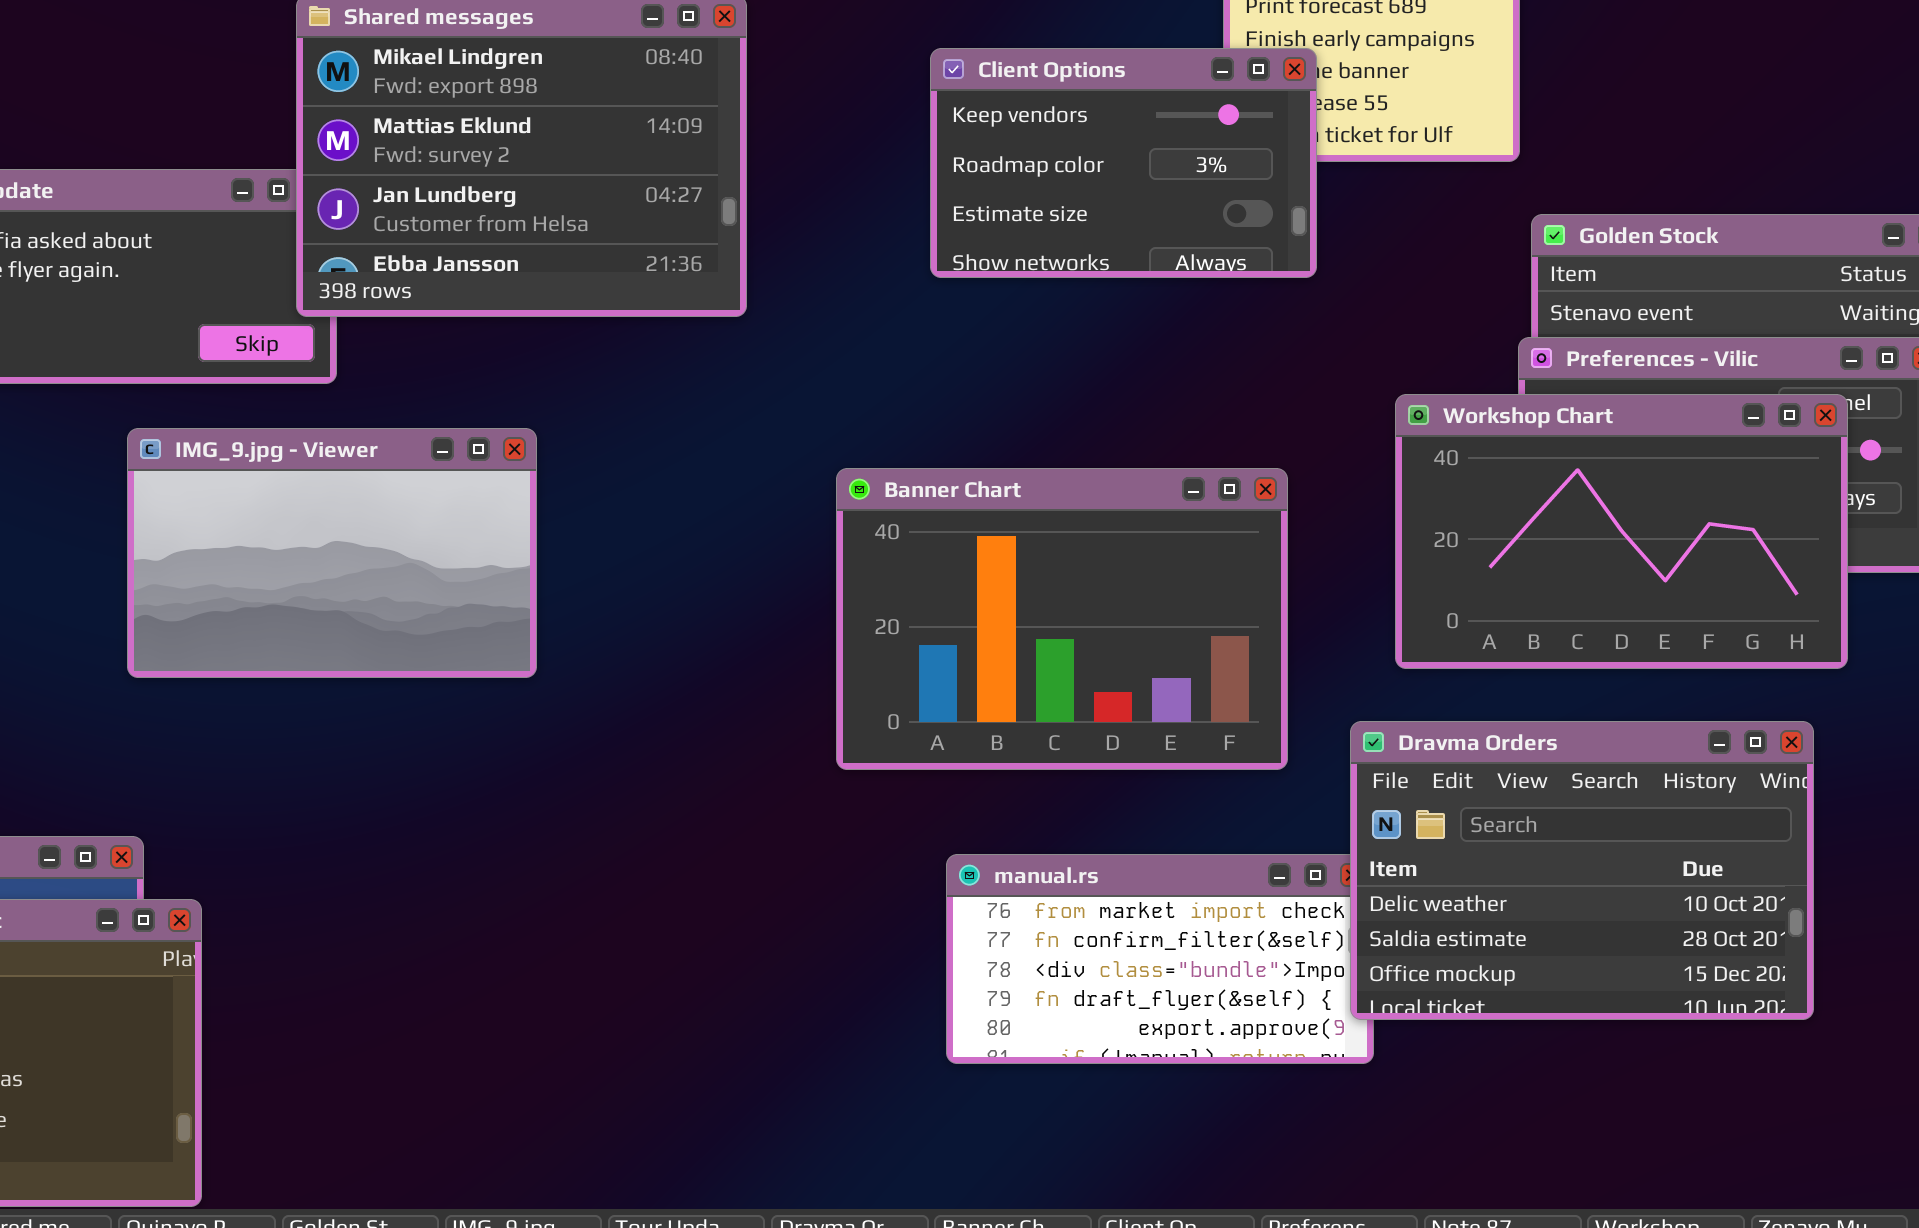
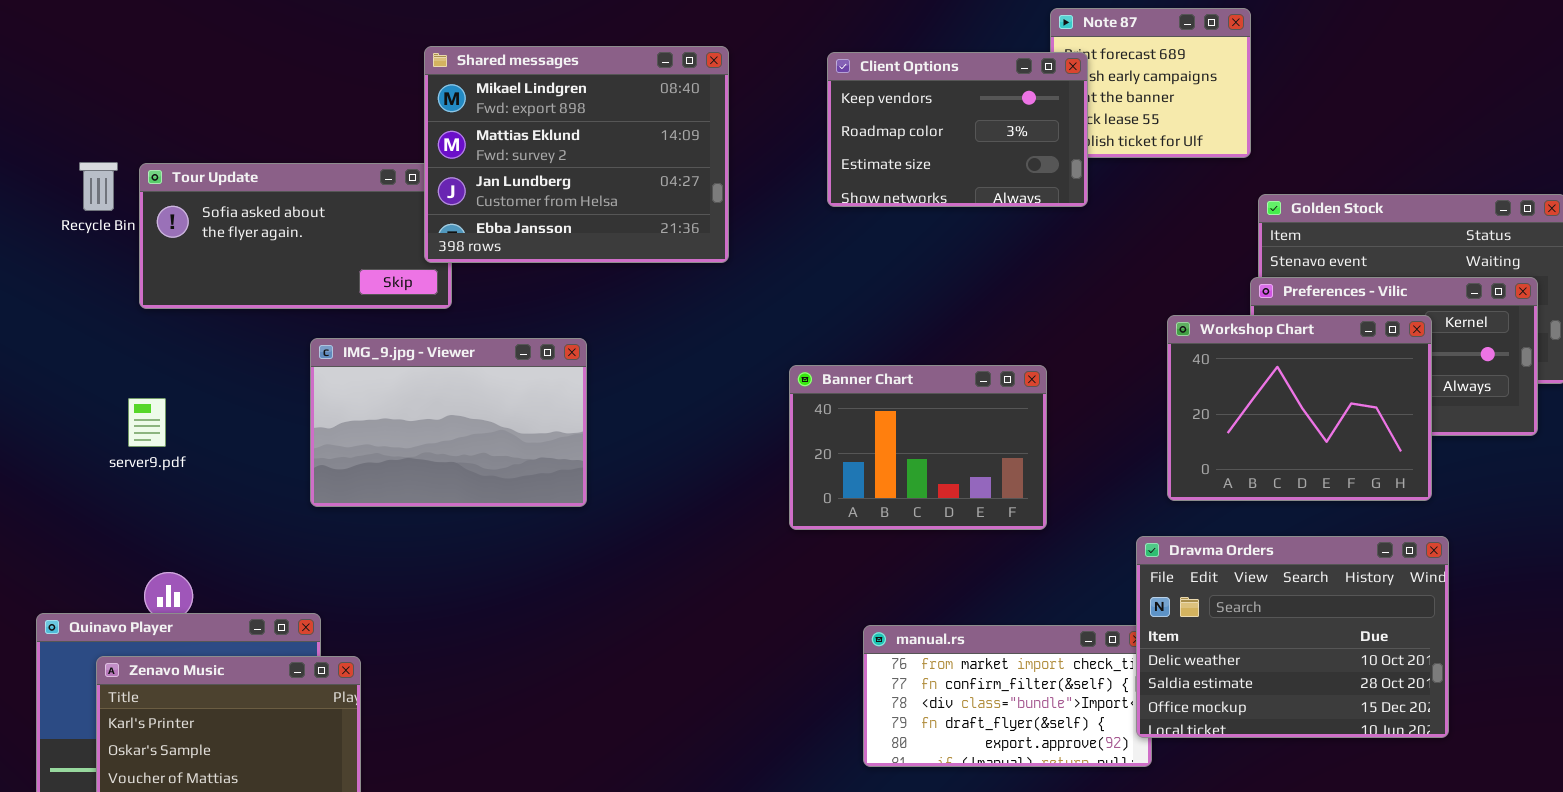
Client Options: [930,48,1317,278] -> [827,52,1088,207], moved
Workshop Chart: [1395,394,1848,669] -> [1167,315,1432,501], resized
Banner Chart: [836,468,1288,770] -> [789,365,1047,530], resized

